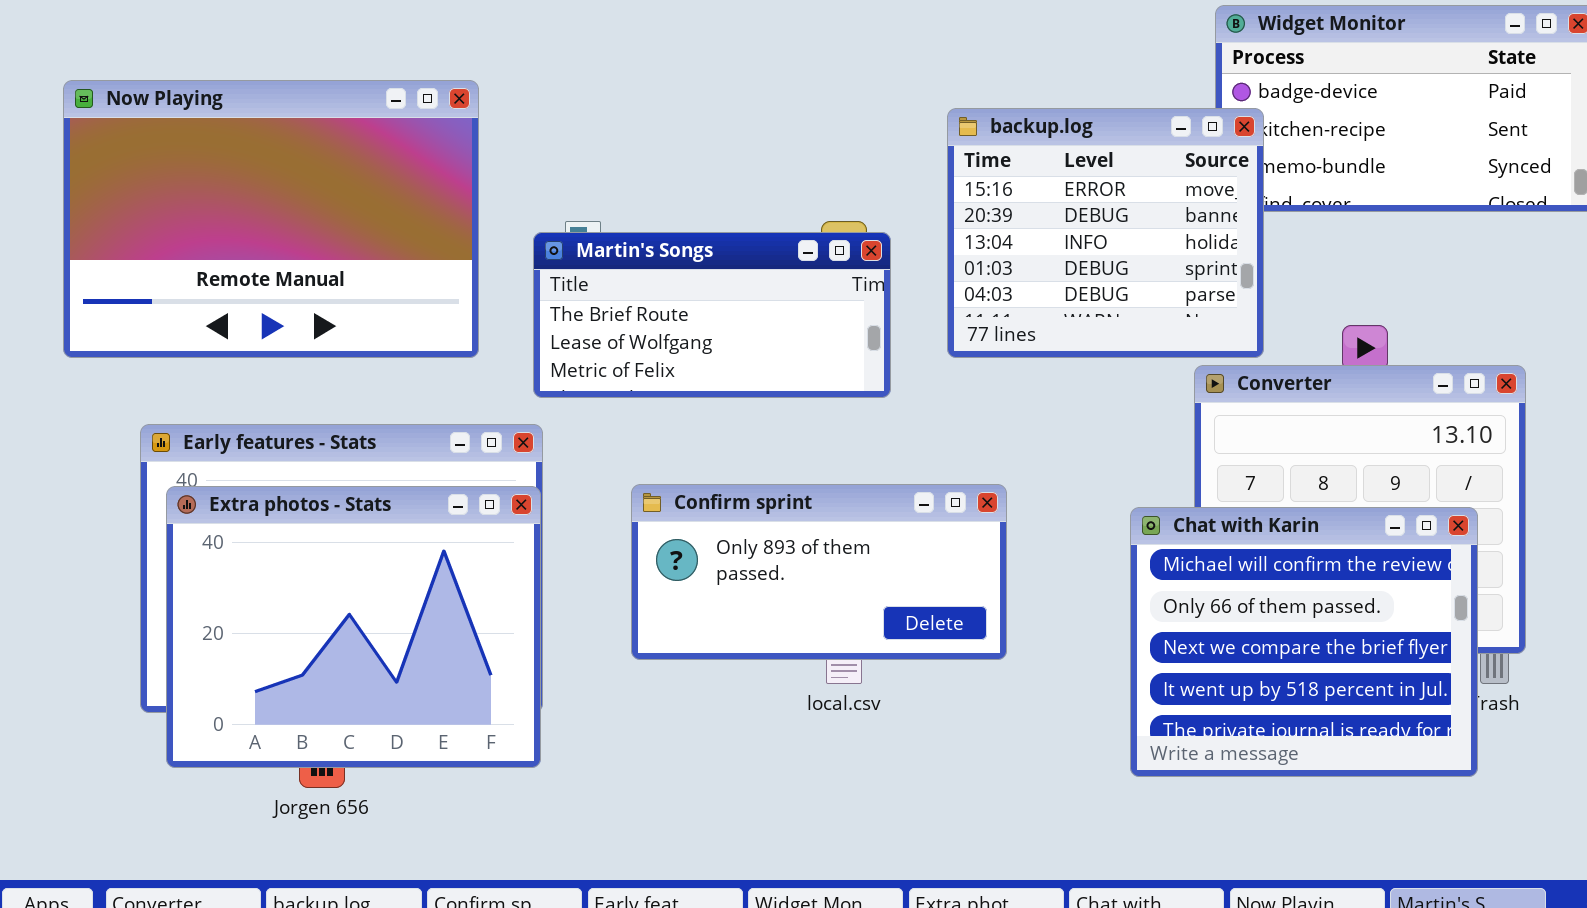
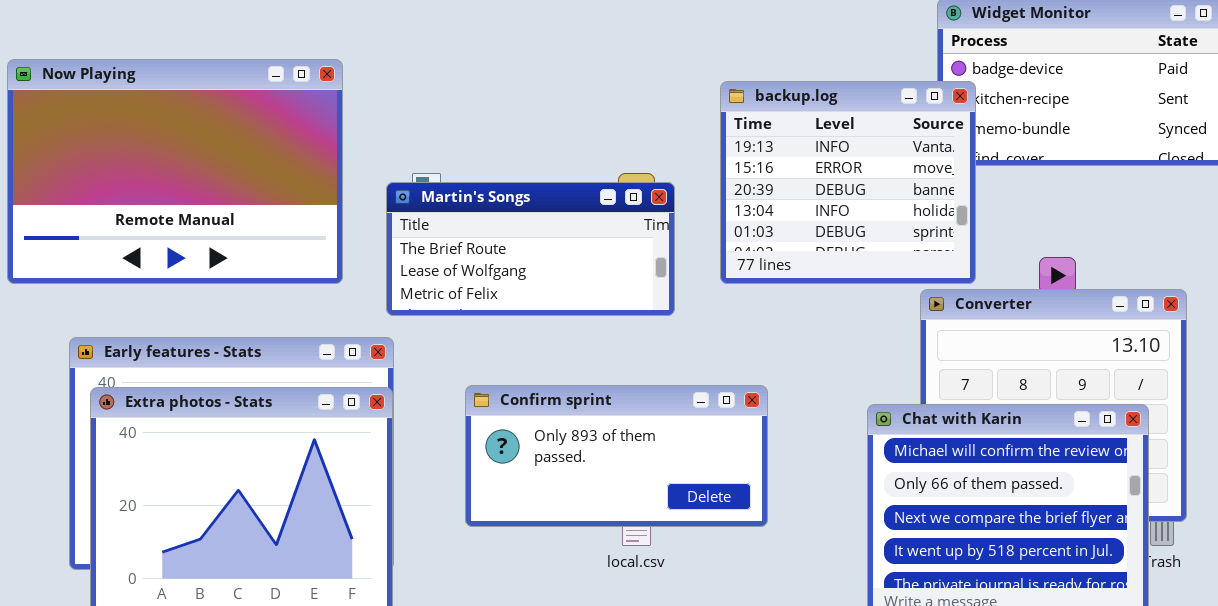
backup.log: [947,108,1264,358] -> [720,81,976,284], scrolled up 1 row

